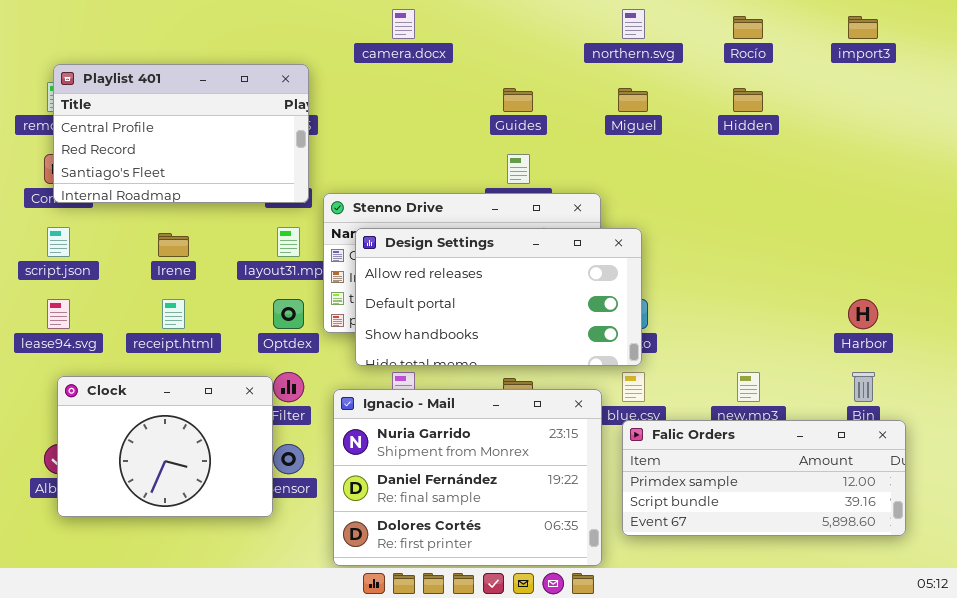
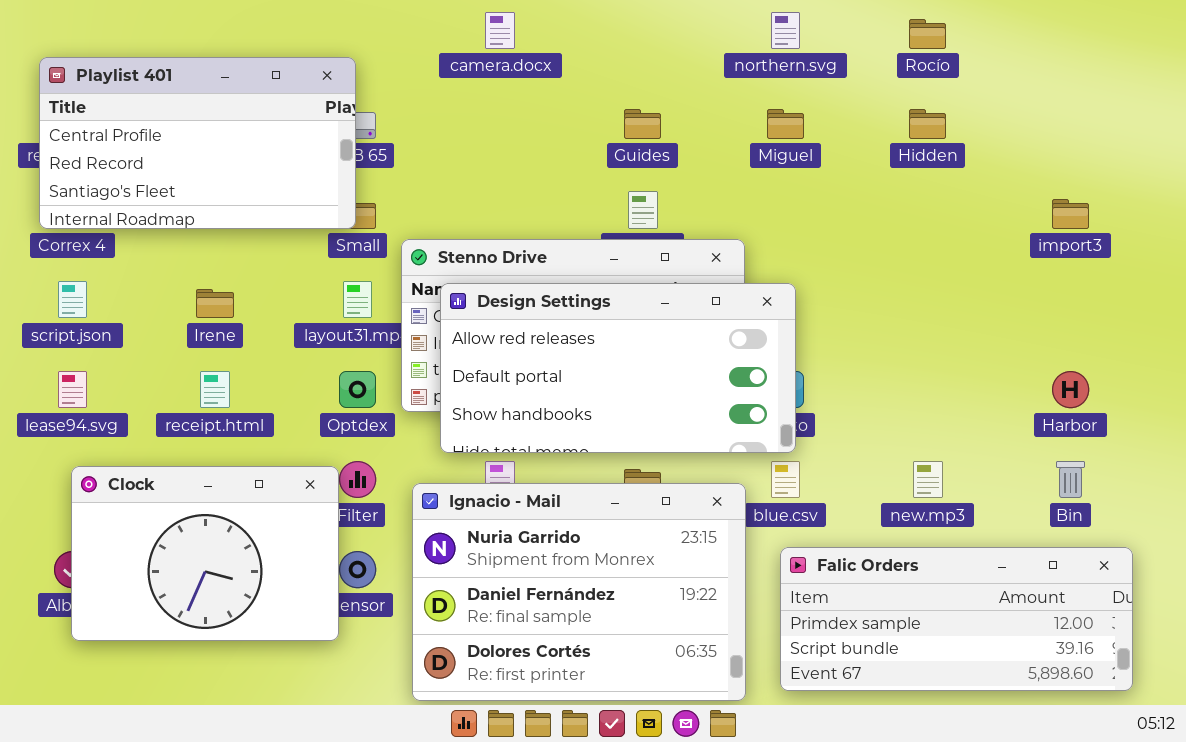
import3: [848,16,878,39] -> [1052,199,1089,229], moved
Playlist 401: [53,64,309,203] -> [39,57,356,229], moved
Falic Orders: [622,420,906,536] -> [780,547,1133,691], moved

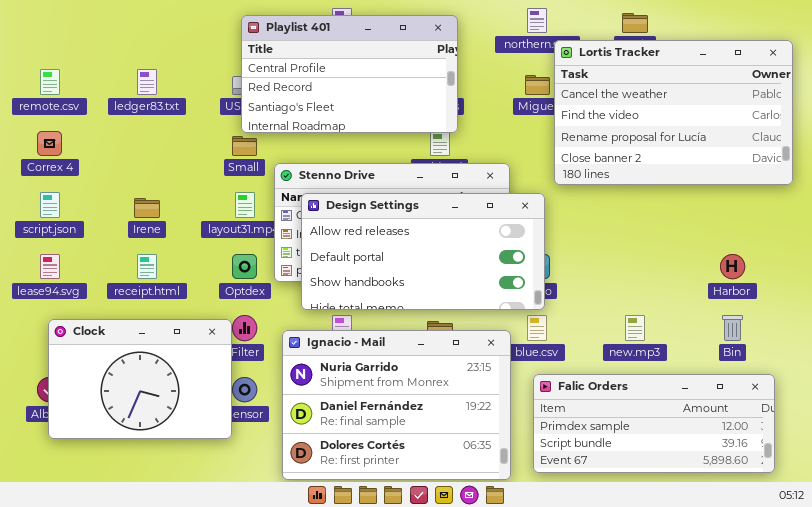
Playlist 401: [39,57,356,229] -> [241,15,458,133], moved
Lortis Tracker: none -> [554,40,793,185], opened

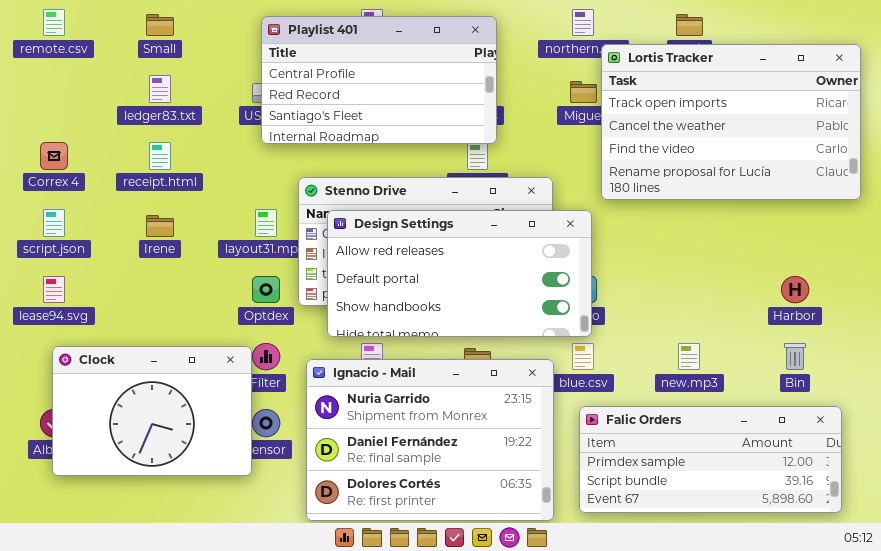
Lortis Tracker: [554,40,793,185] -> [601,44,861,200], scrolled up 1 row
remote.csv: [40,69,60,95] -> [43,9,65,36], moved
Small: [232,136,257,156] -> [146,14,174,36], moved
receipt.html: [137,254,157,279] -> [149,142,171,170], moved

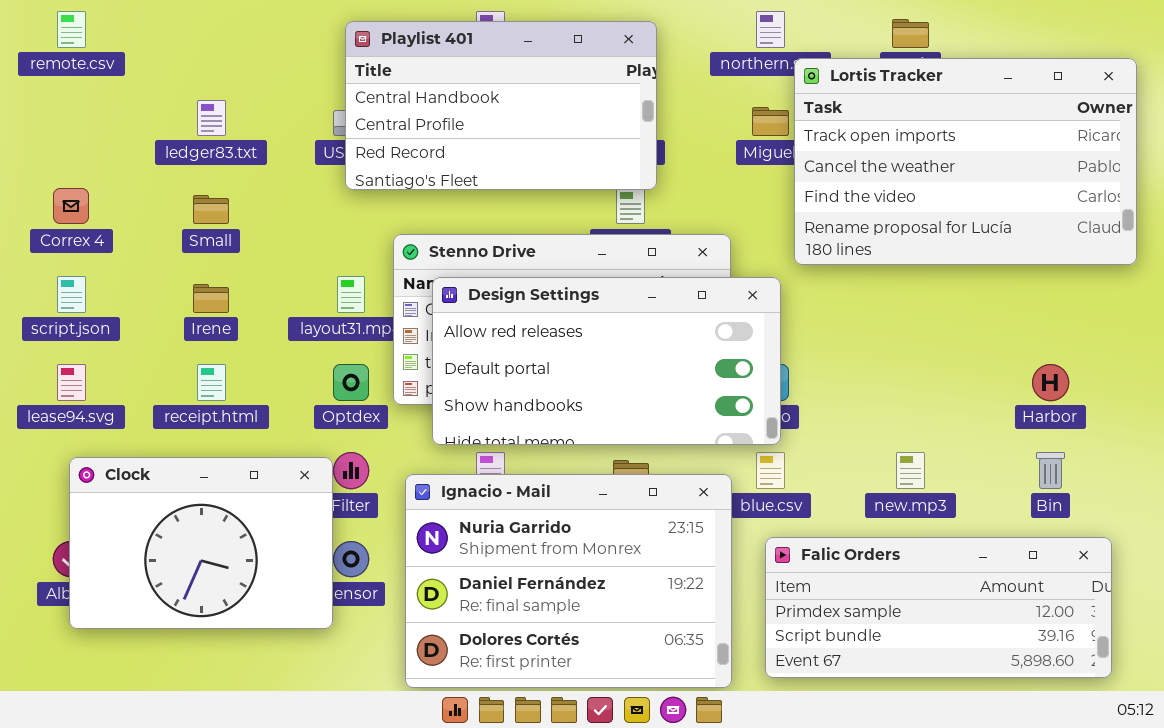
Small: [146,14,174,36] -> [193,195,229,224], moved
Playlist 401: [261,16,497,144] -> [345,21,657,190], scrolled up 1 row
receipt.html: [149,142,171,170] -> [197,364,226,401], moved

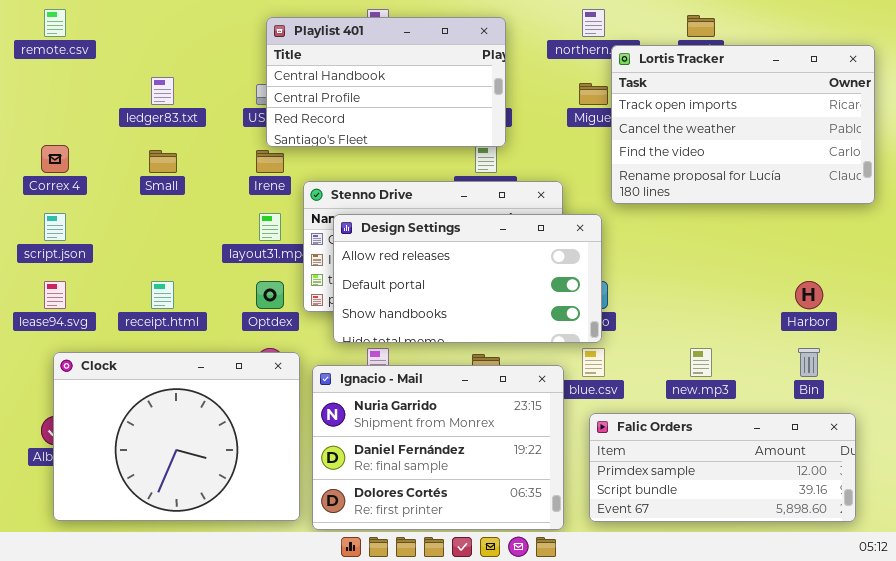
Irene: [193,284,229,313] -> [256,150,284,173], moved
Clock: [69,457,333,629] -> [53,352,300,521], resized

